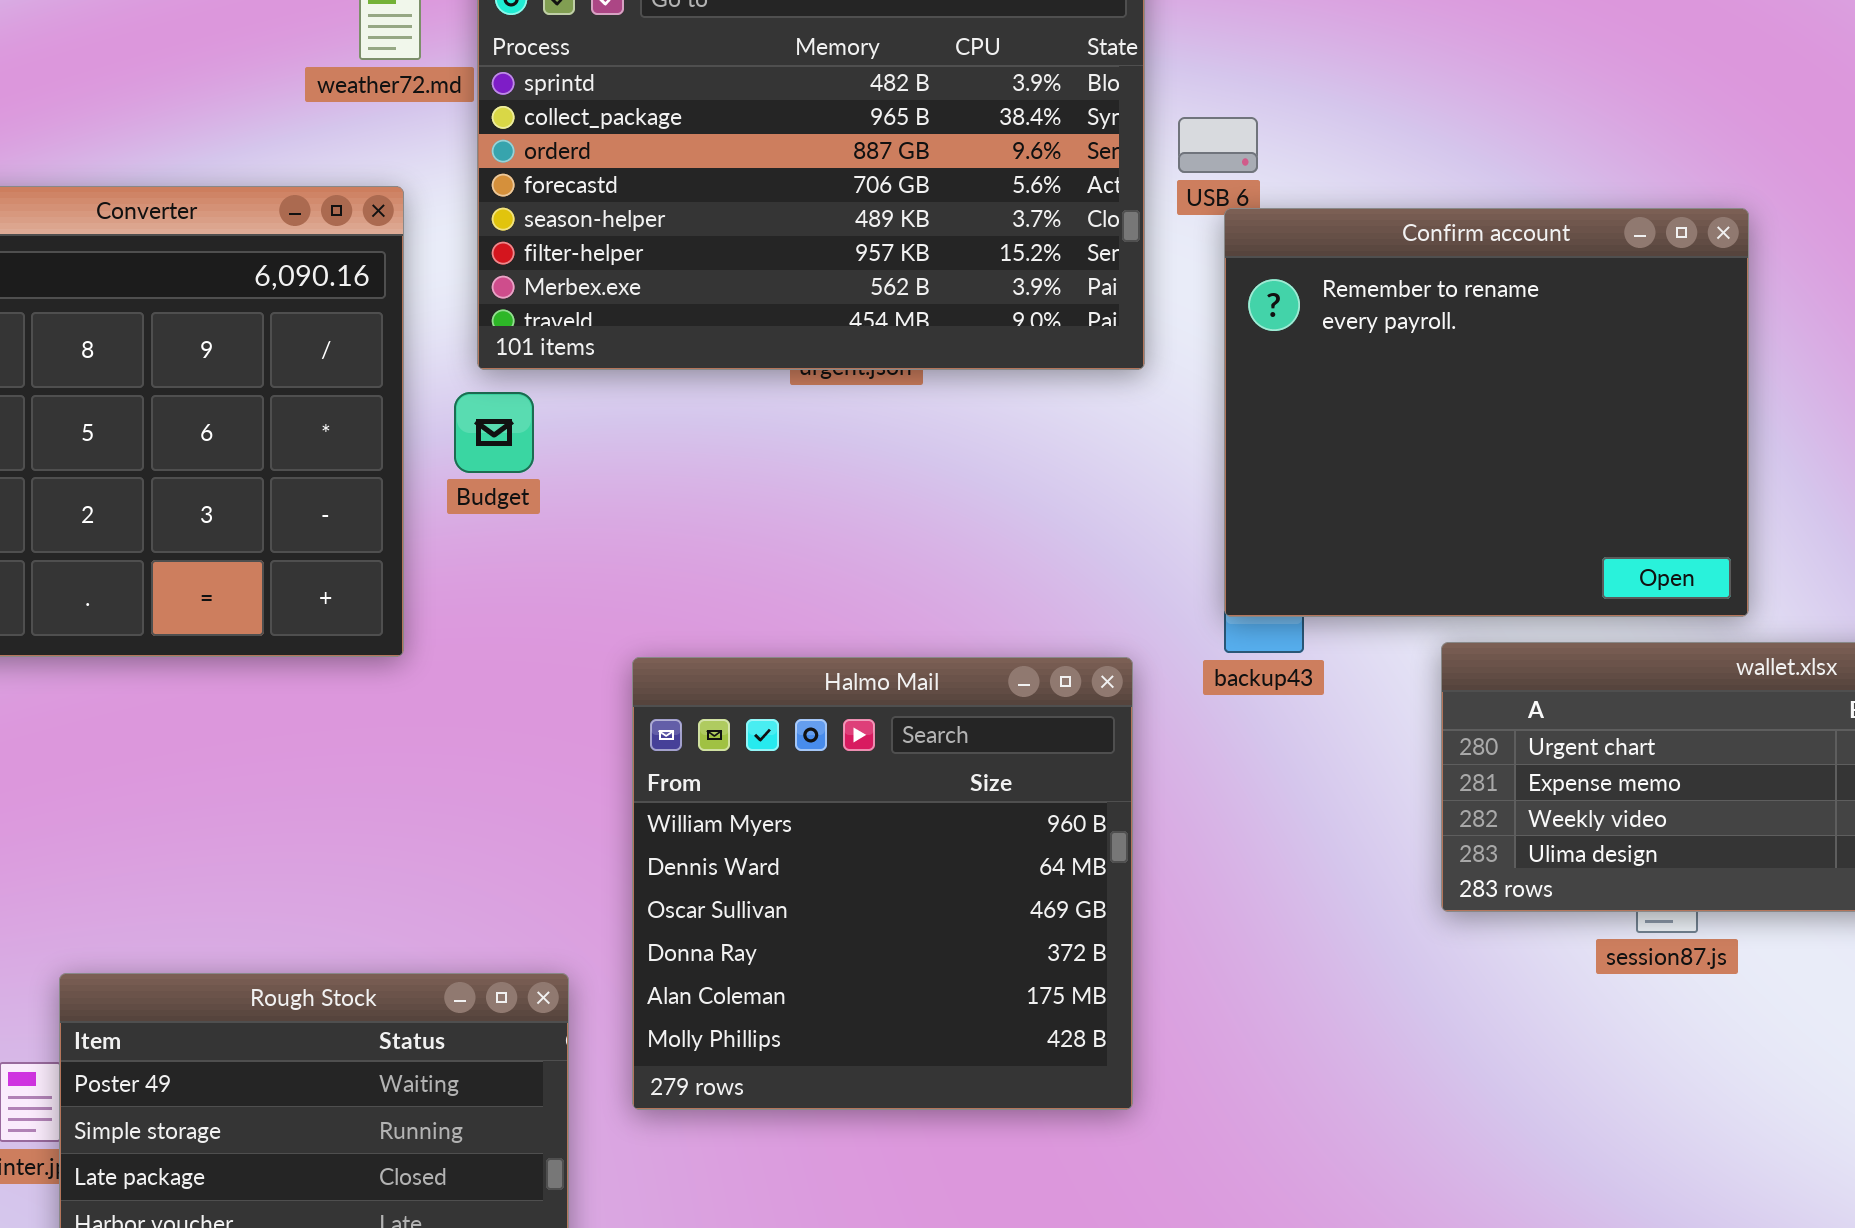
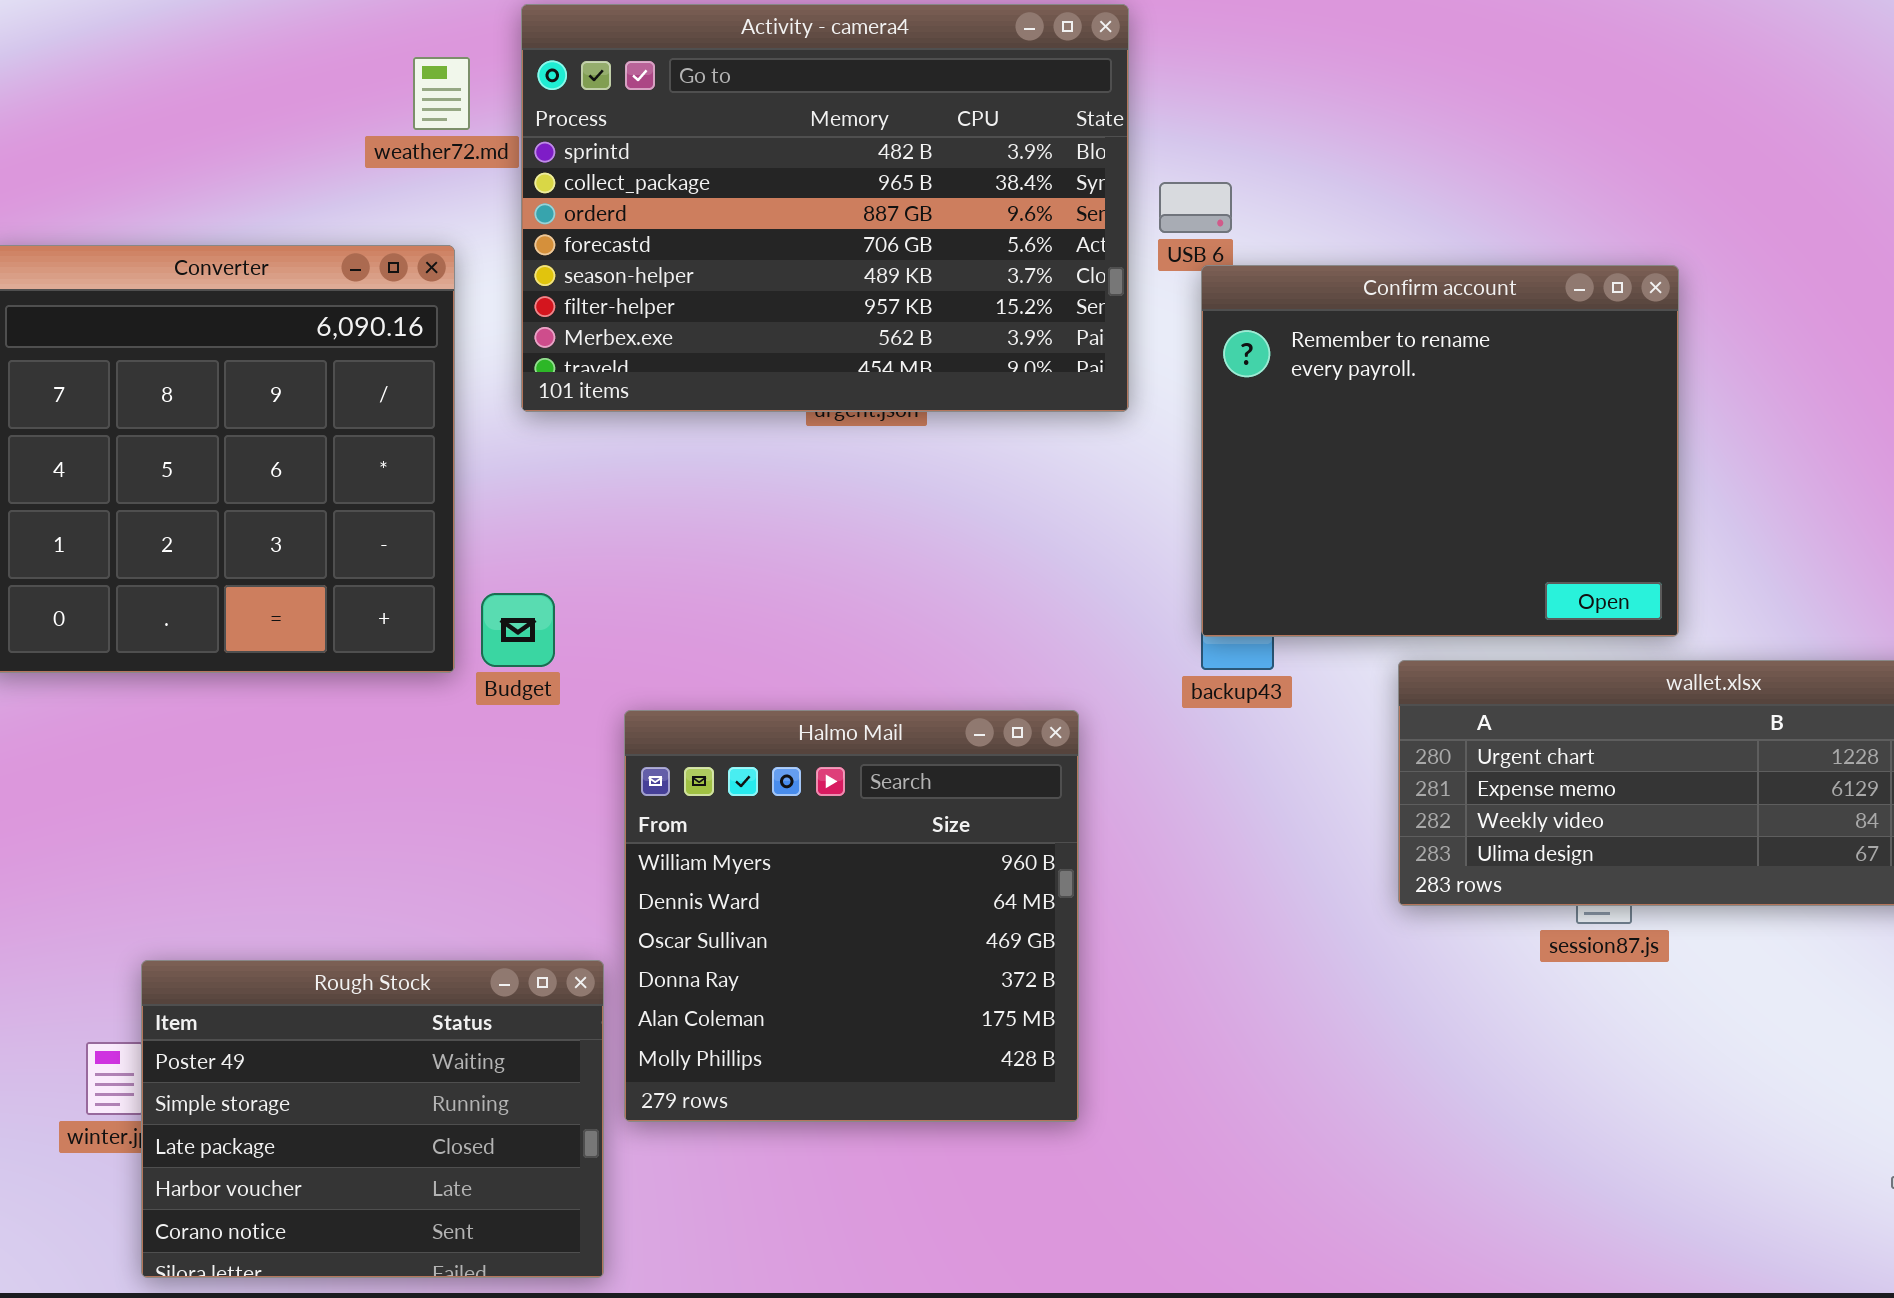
Budget: [454,392,534,473] -> [481,593,555,667], moved
Halmo Mail: [632,657,1133,1110] -> [624,710,1079,1122], moved

